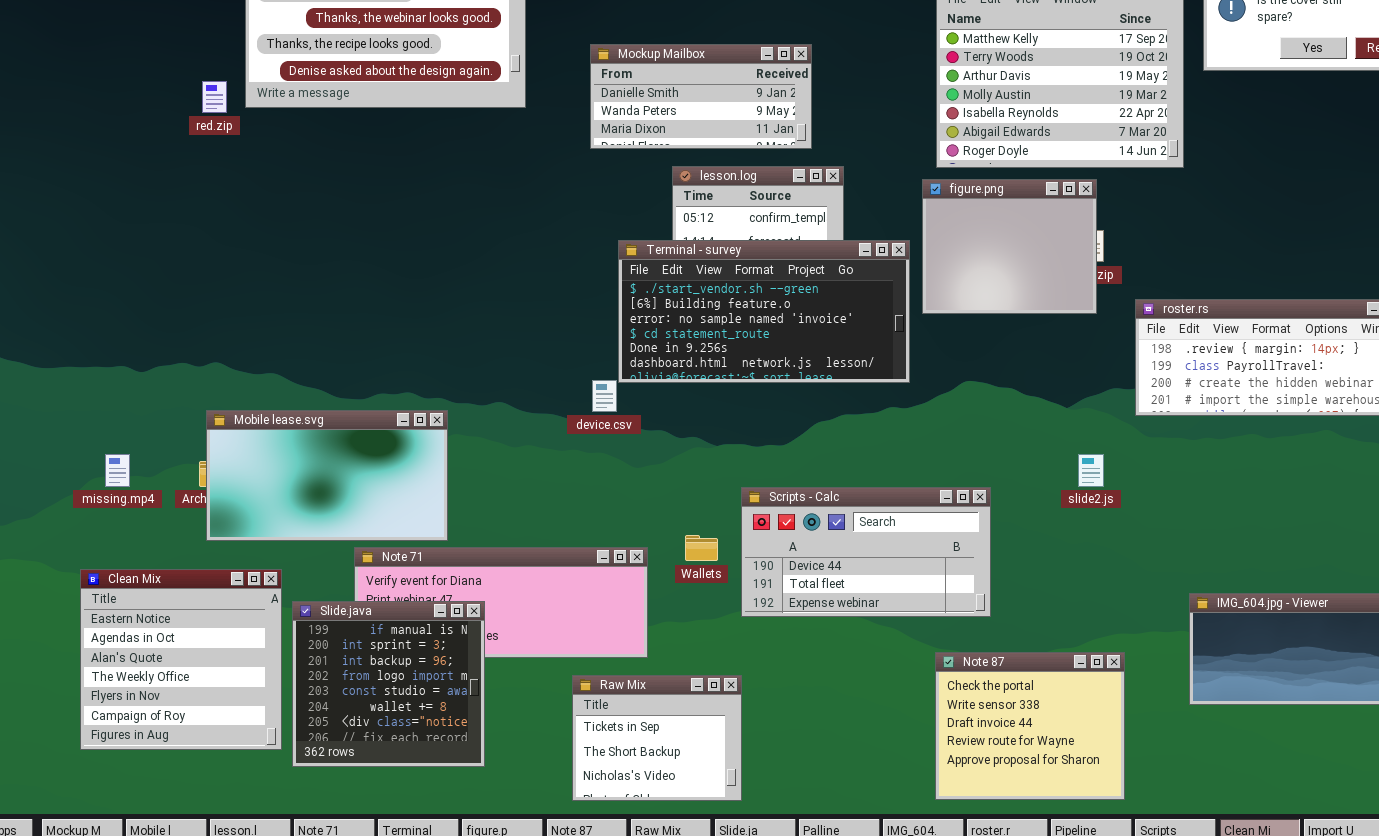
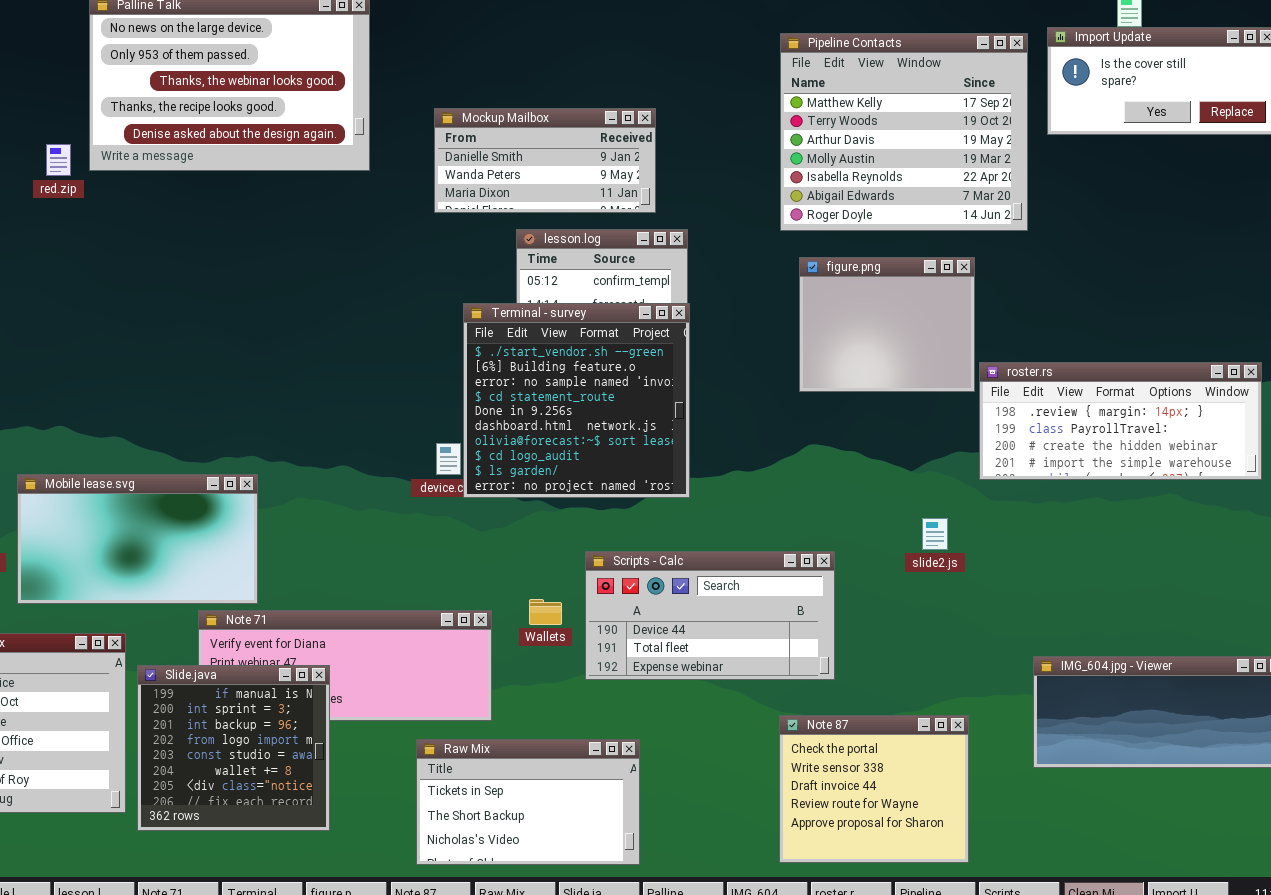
figure.png: [922,179,1097,314] -> [799,257,975,392], moved
Terminal - survey: [618,240,910,383] -> [463,303,690,498], resized
Mobile lease.svg: [206,410,448,541] -> [17,474,258,604], moved
Raw Mix: [572,675,742,801] -> [416,739,640,865], resized

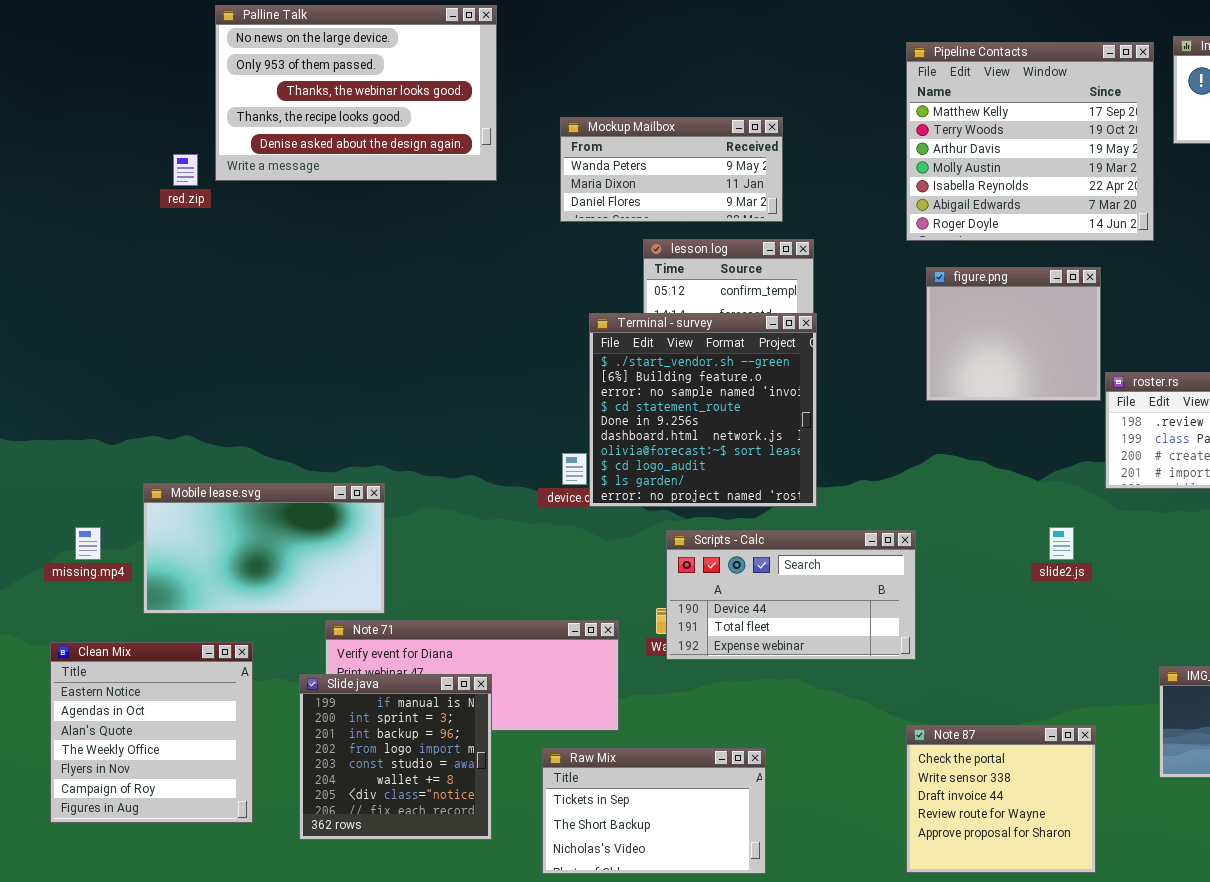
Mockup Mailbox: [434,108,656,213] -> [560,117,783,222], scrolled down 1 row
Scripts - Calc: [585,551,835,680] -> [666,530,916,660], moved
Slide.java: [137,665,330,831] -> [299,674,492,840], moved

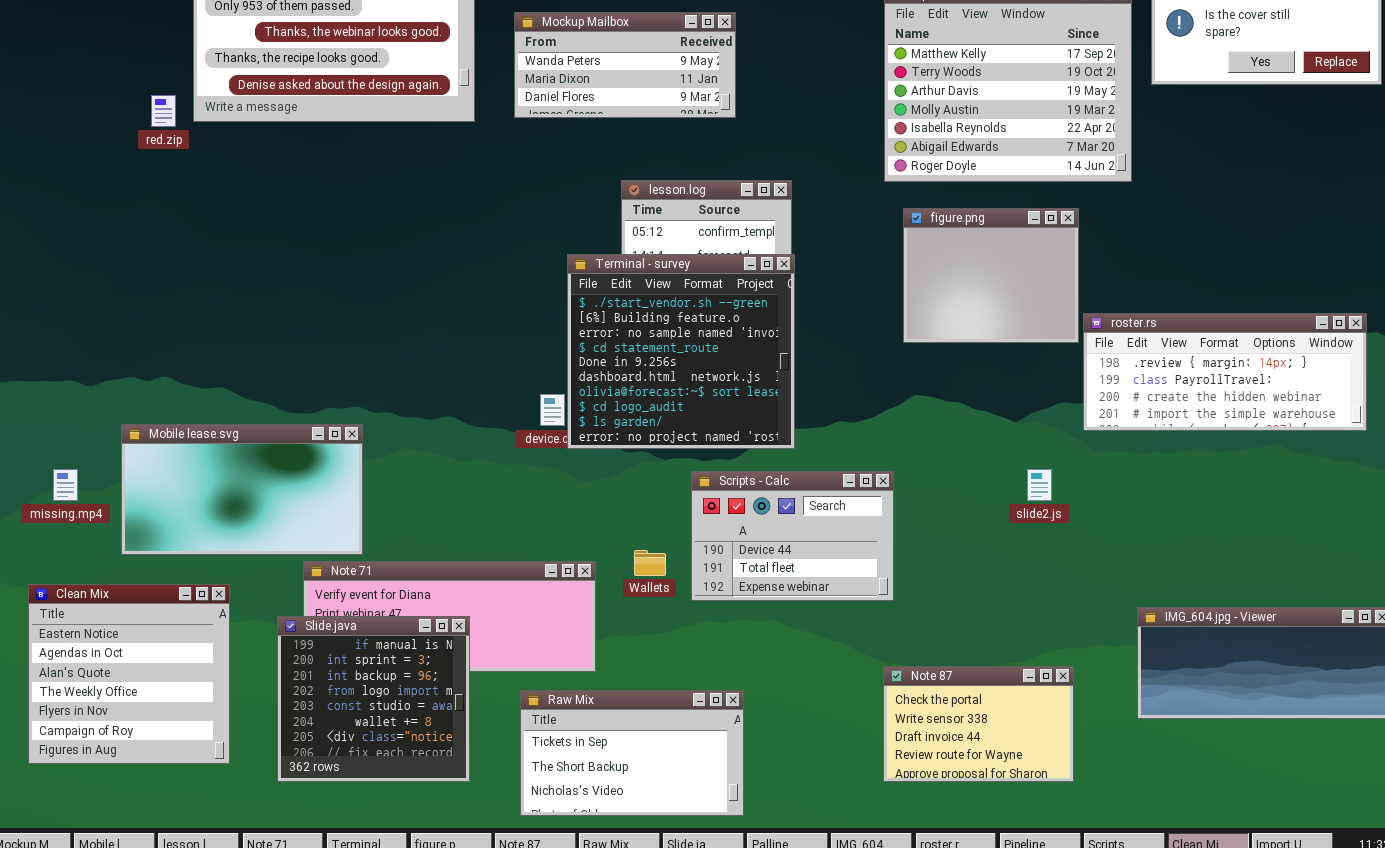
Mockup Mailbox: [560,117,783,222] -> [514,12,736,118], moved
Scripts - Calc: [666,530,916,660] -> [691,471,894,601], resized
Note 87: [906,725,1096,873] -> [883,666,1074,782], resized

